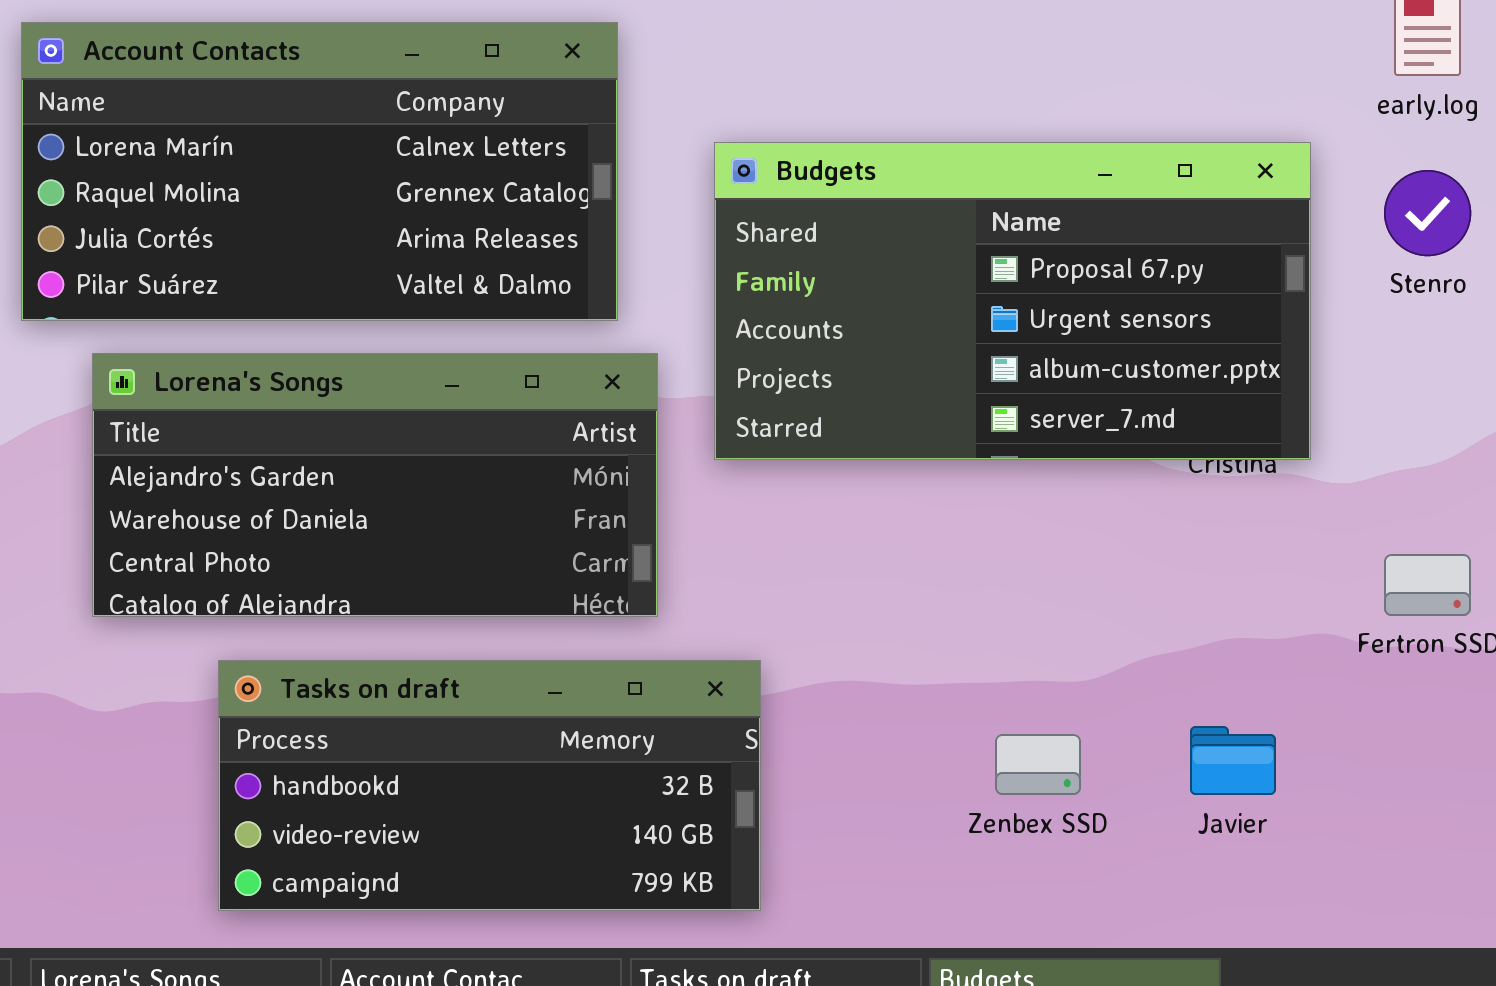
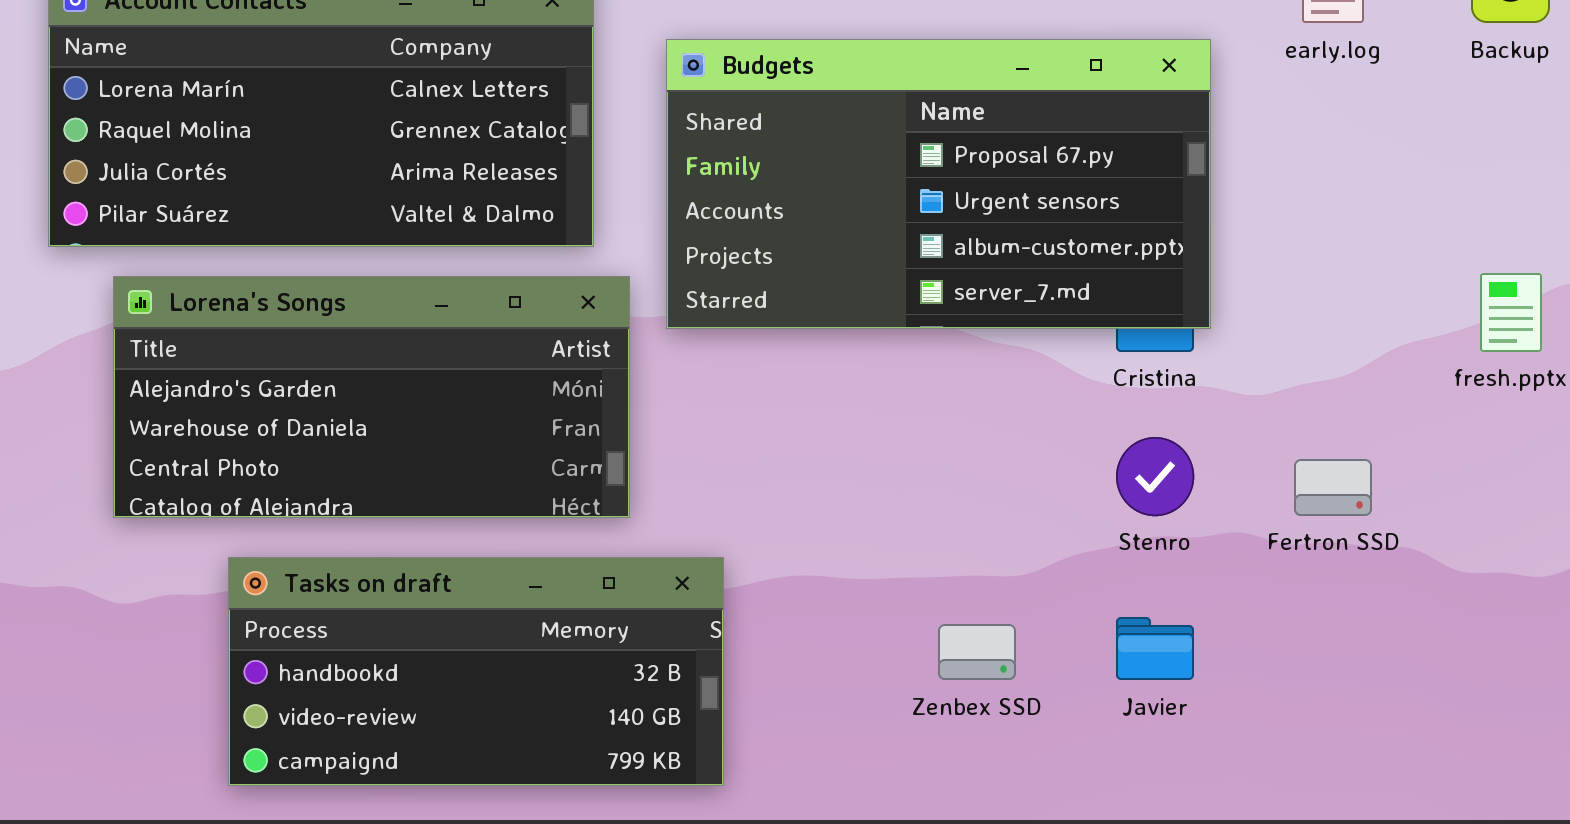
Budgets: [714,142,1311,460] -> [666,39,1211,329], moved
Stenro: [1384,170,1471,256] -> [1116,437,1194,516], moved

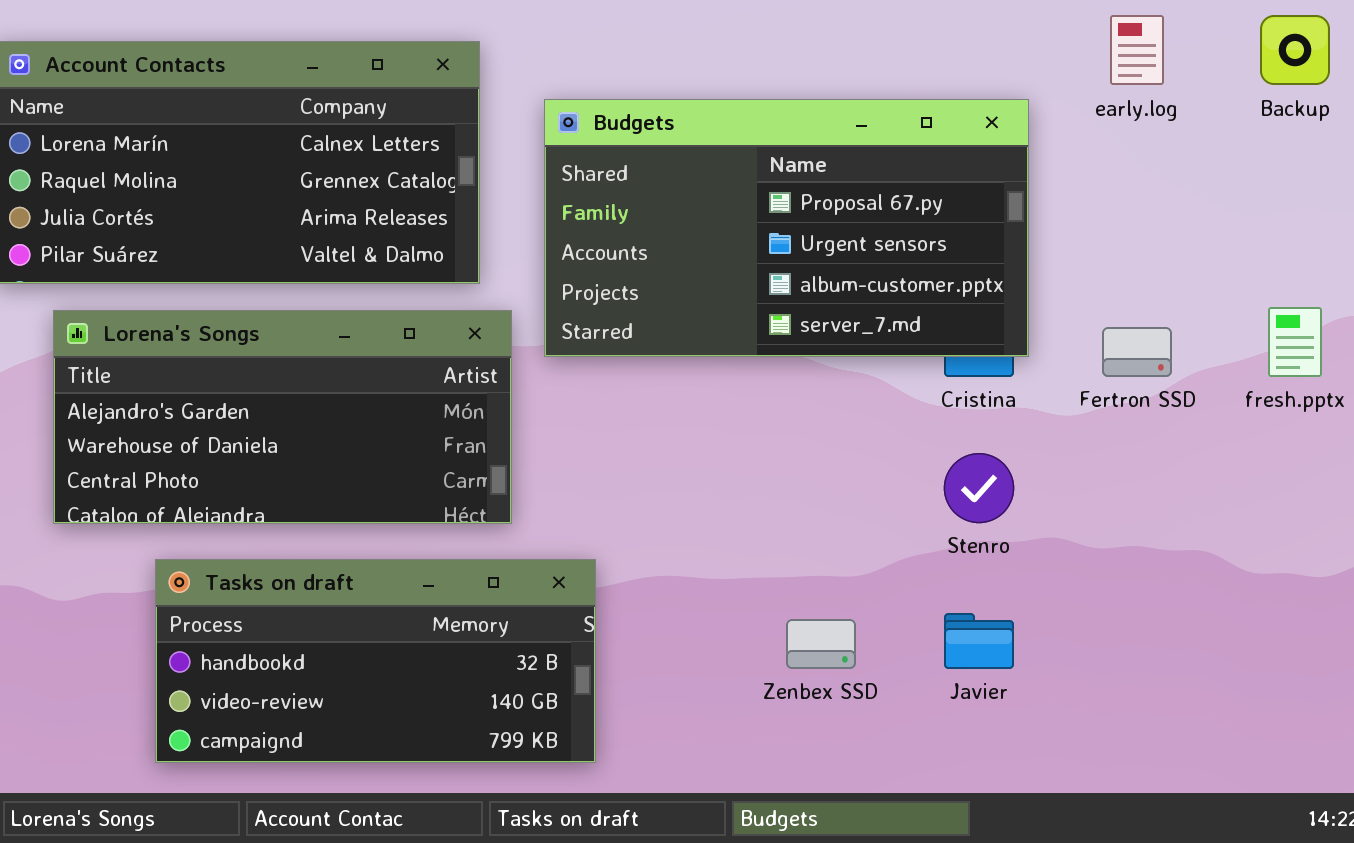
Fertron SSD: [1294,459,1372,516] -> [1102,327,1172,377], moved

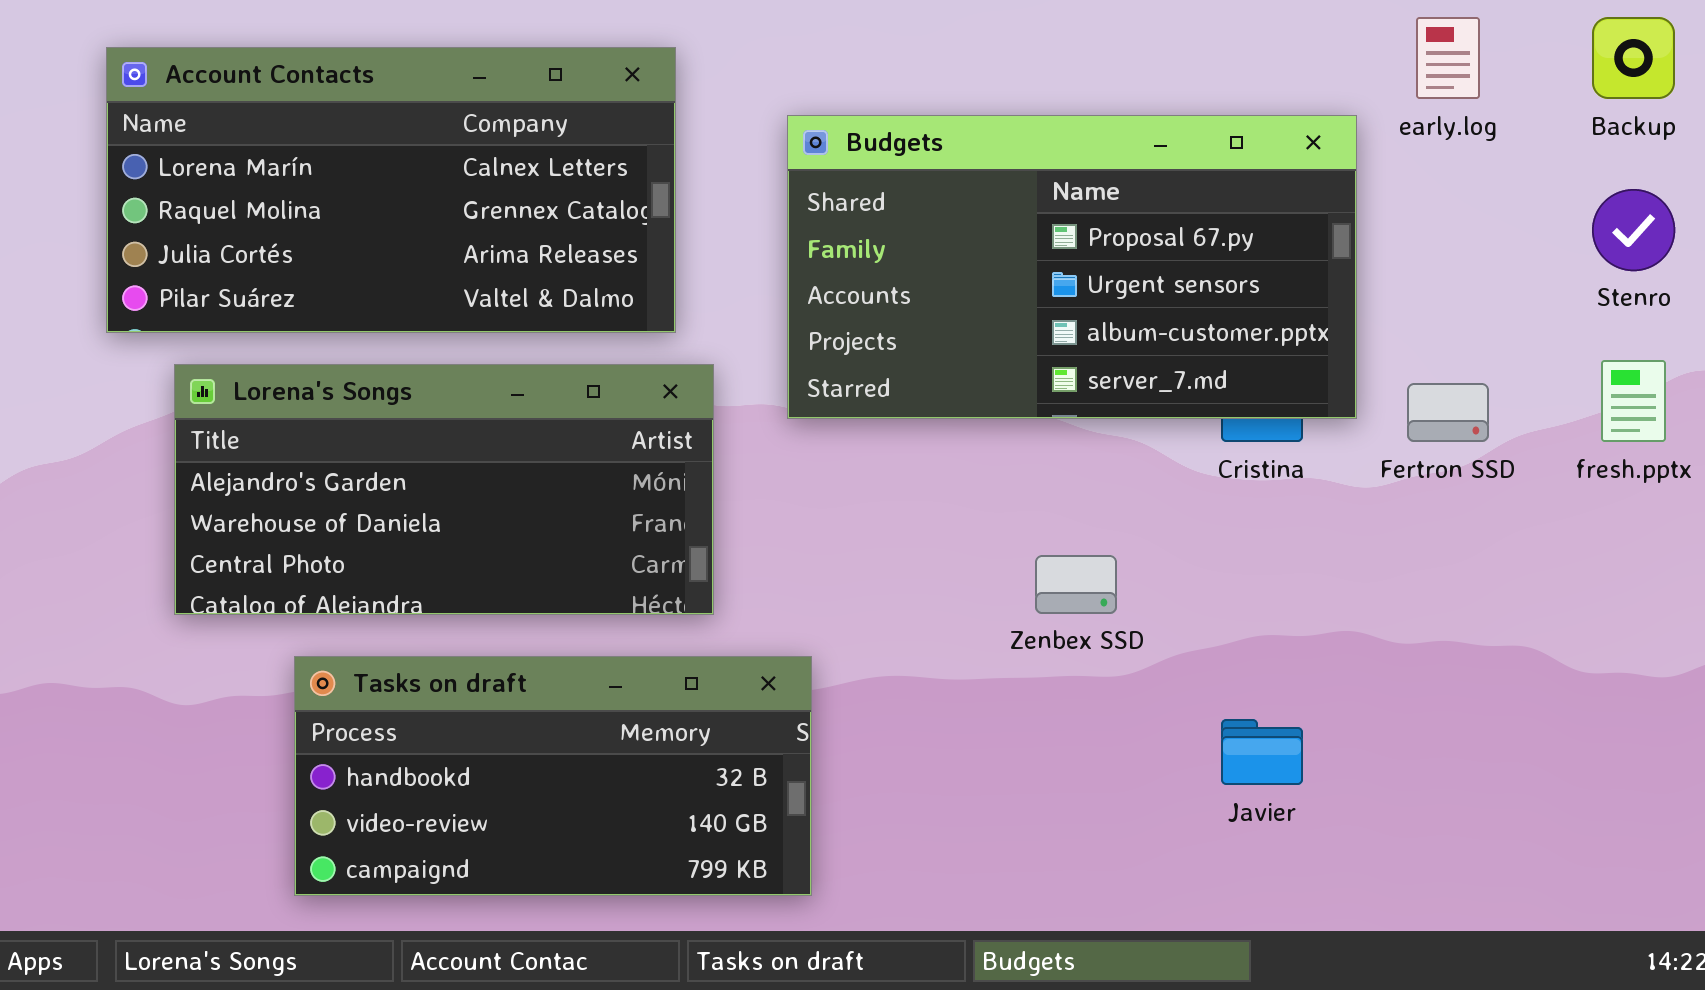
Budgets: [544,99,1029,357] -> [787,115,1357,419], moved
Stenro: [944,453,1014,523] -> [1592,189,1675,271], moved
Zenbex SSD: [786,619,856,669] -> [1035,555,1117,614], moved

